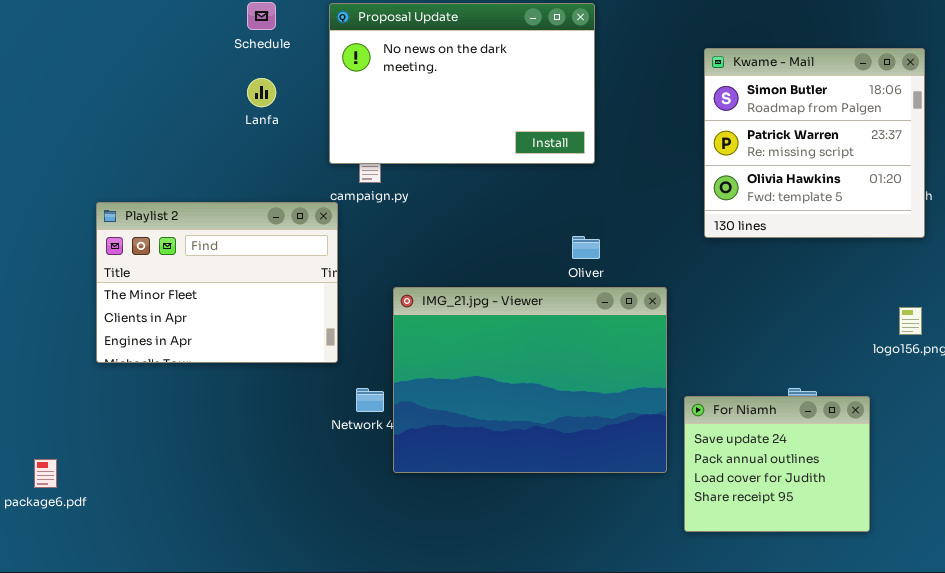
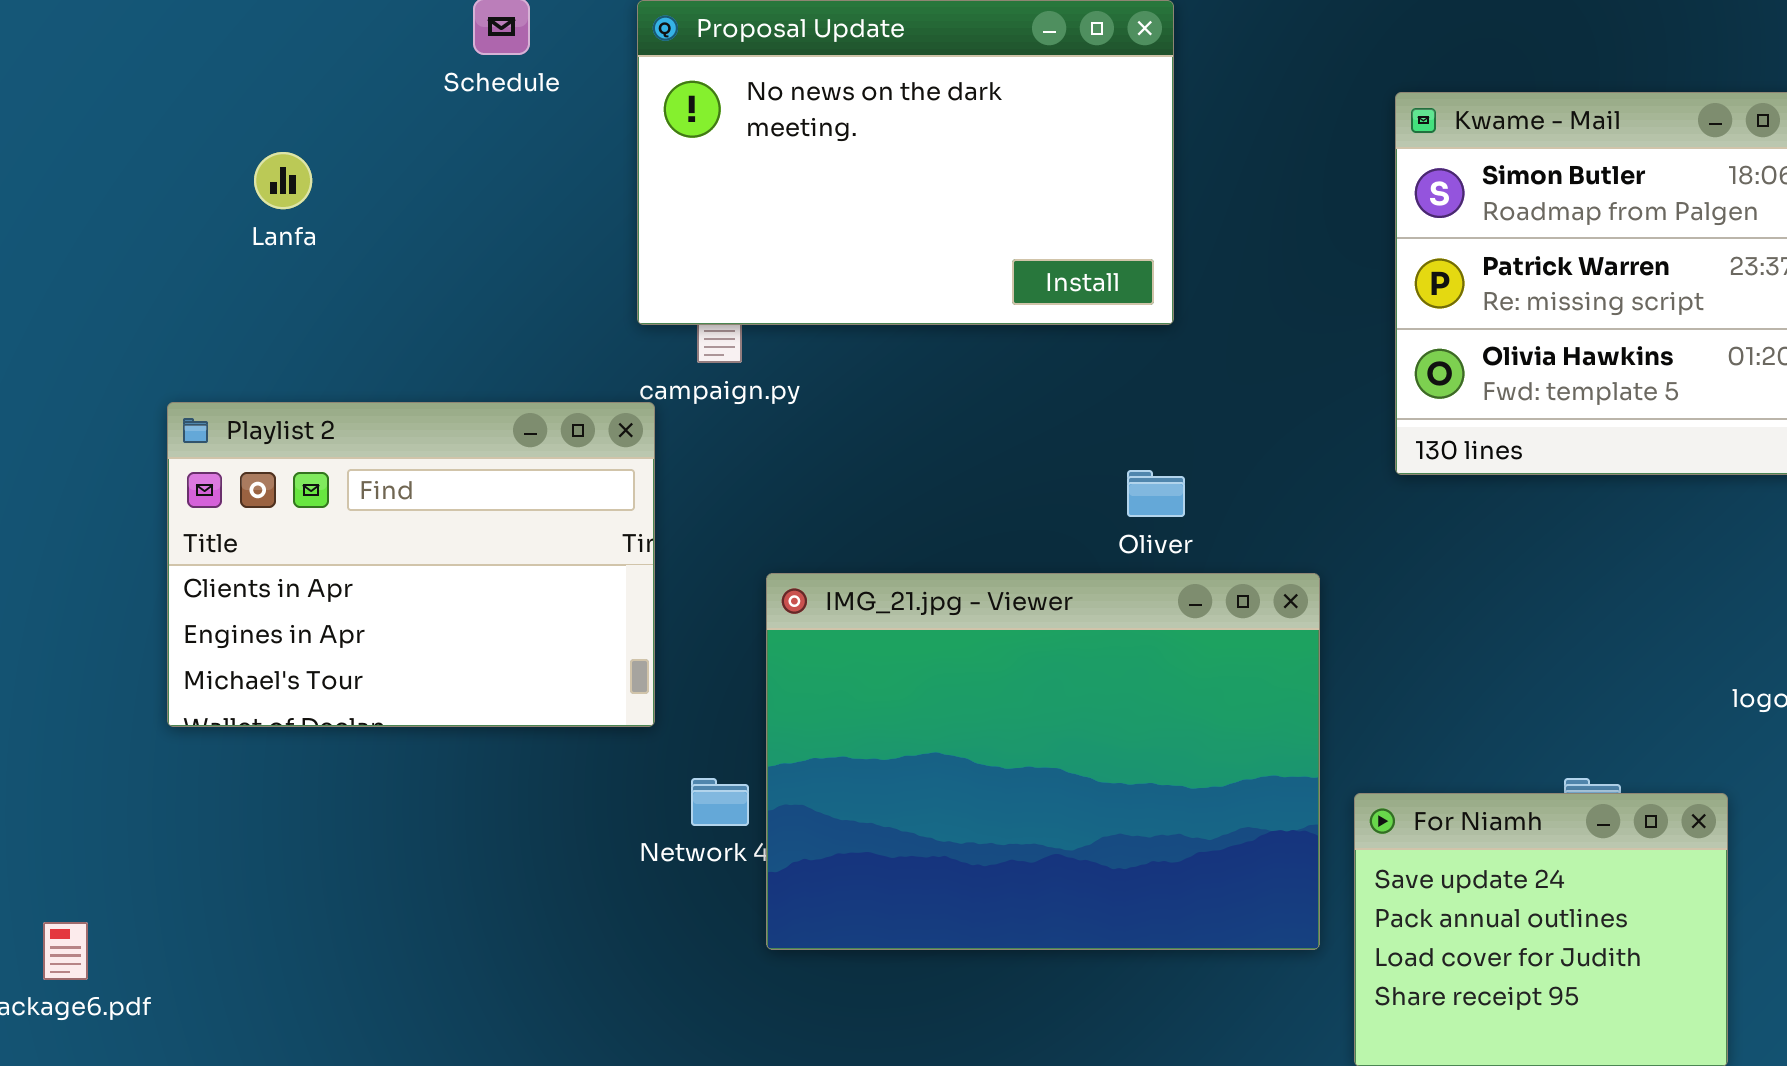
Lanfa: [247,78,276,107] -> [254,152,312,209], moved
Playlist 2: [96,202,338,363] -> [167,402,655,727], scrolled down 1 row

